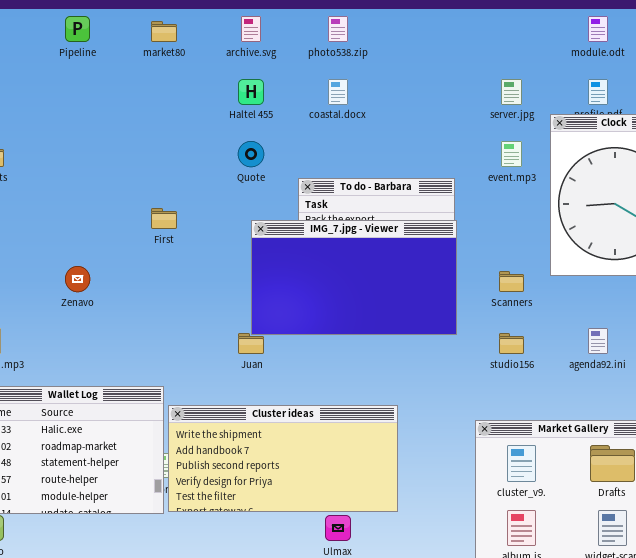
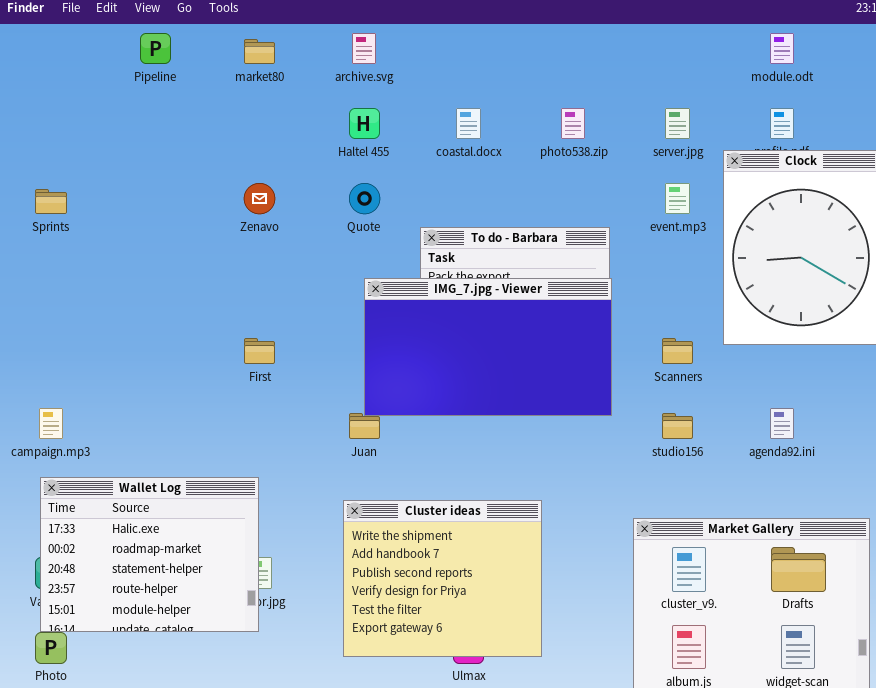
photo538.zip: [328,16,348,42] -> [561,108,585,139], moved
First: [151,208,177,229] -> [244,338,275,364], moved
Zenavo: [65,266,90,292] -> [244,183,275,214], moved
Cluster ideas: [168,405,398,512] -> [343,500,542,657], resized

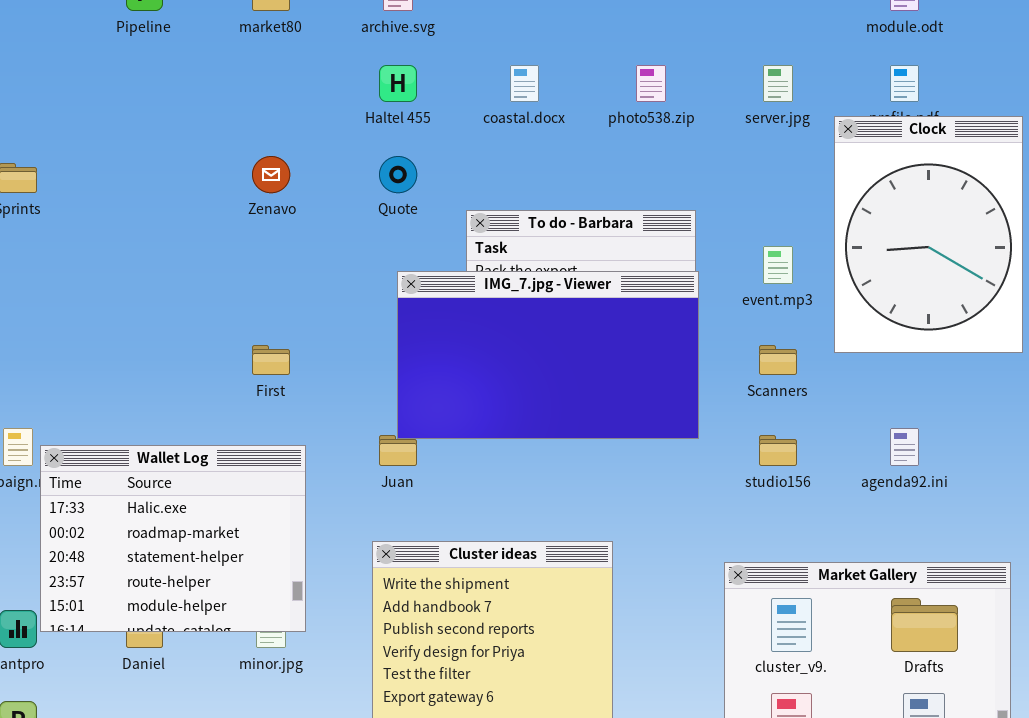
event.mp3: [665,183,690,214] -> [763,246,793,284], moved
Wallet Log: [40,477,259,632] -> [40,445,306,632], moved

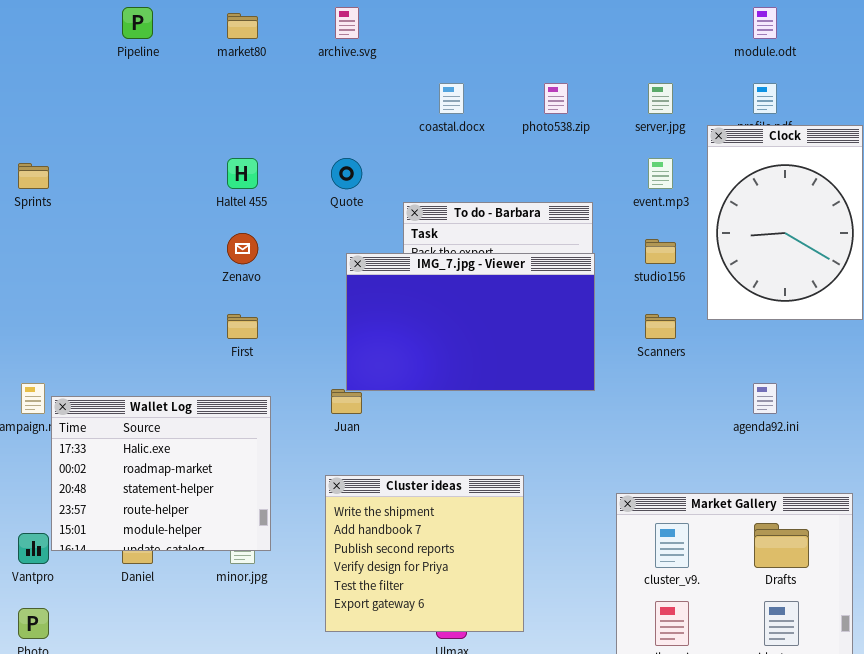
Haltel 455: [379,65,417,102] -> [227,158,258,189], moved
Zenavo: [252,156,290,193] -> [227,233,258,264], moved
event.mp3: [763,246,793,284] -> [648,158,673,189], moved
studio156: [759,435,797,466] -> [645,239,676,264], moved

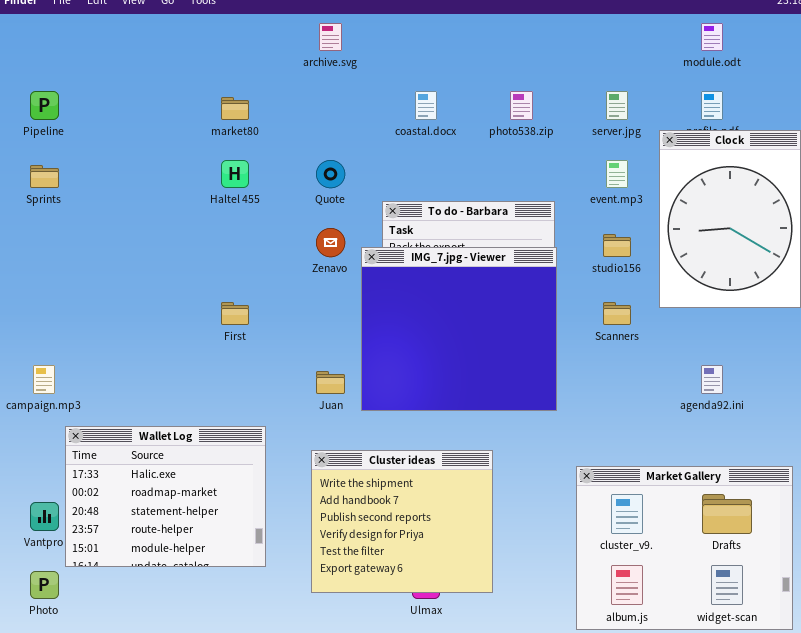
Pipeline: [122,7,153,39] -> [30,91,59,120], moved
market80: [227,13,258,39] -> [221,97,249,120], moved
Zenavo: [227,233,258,264] -> [316,228,345,257], moved
IMG_7.jpg - Viewer: [346,253,595,391] -> [361,247,557,411], resized
Wallet Log: [51,396,271,551] -> [65,426,266,567], moved

